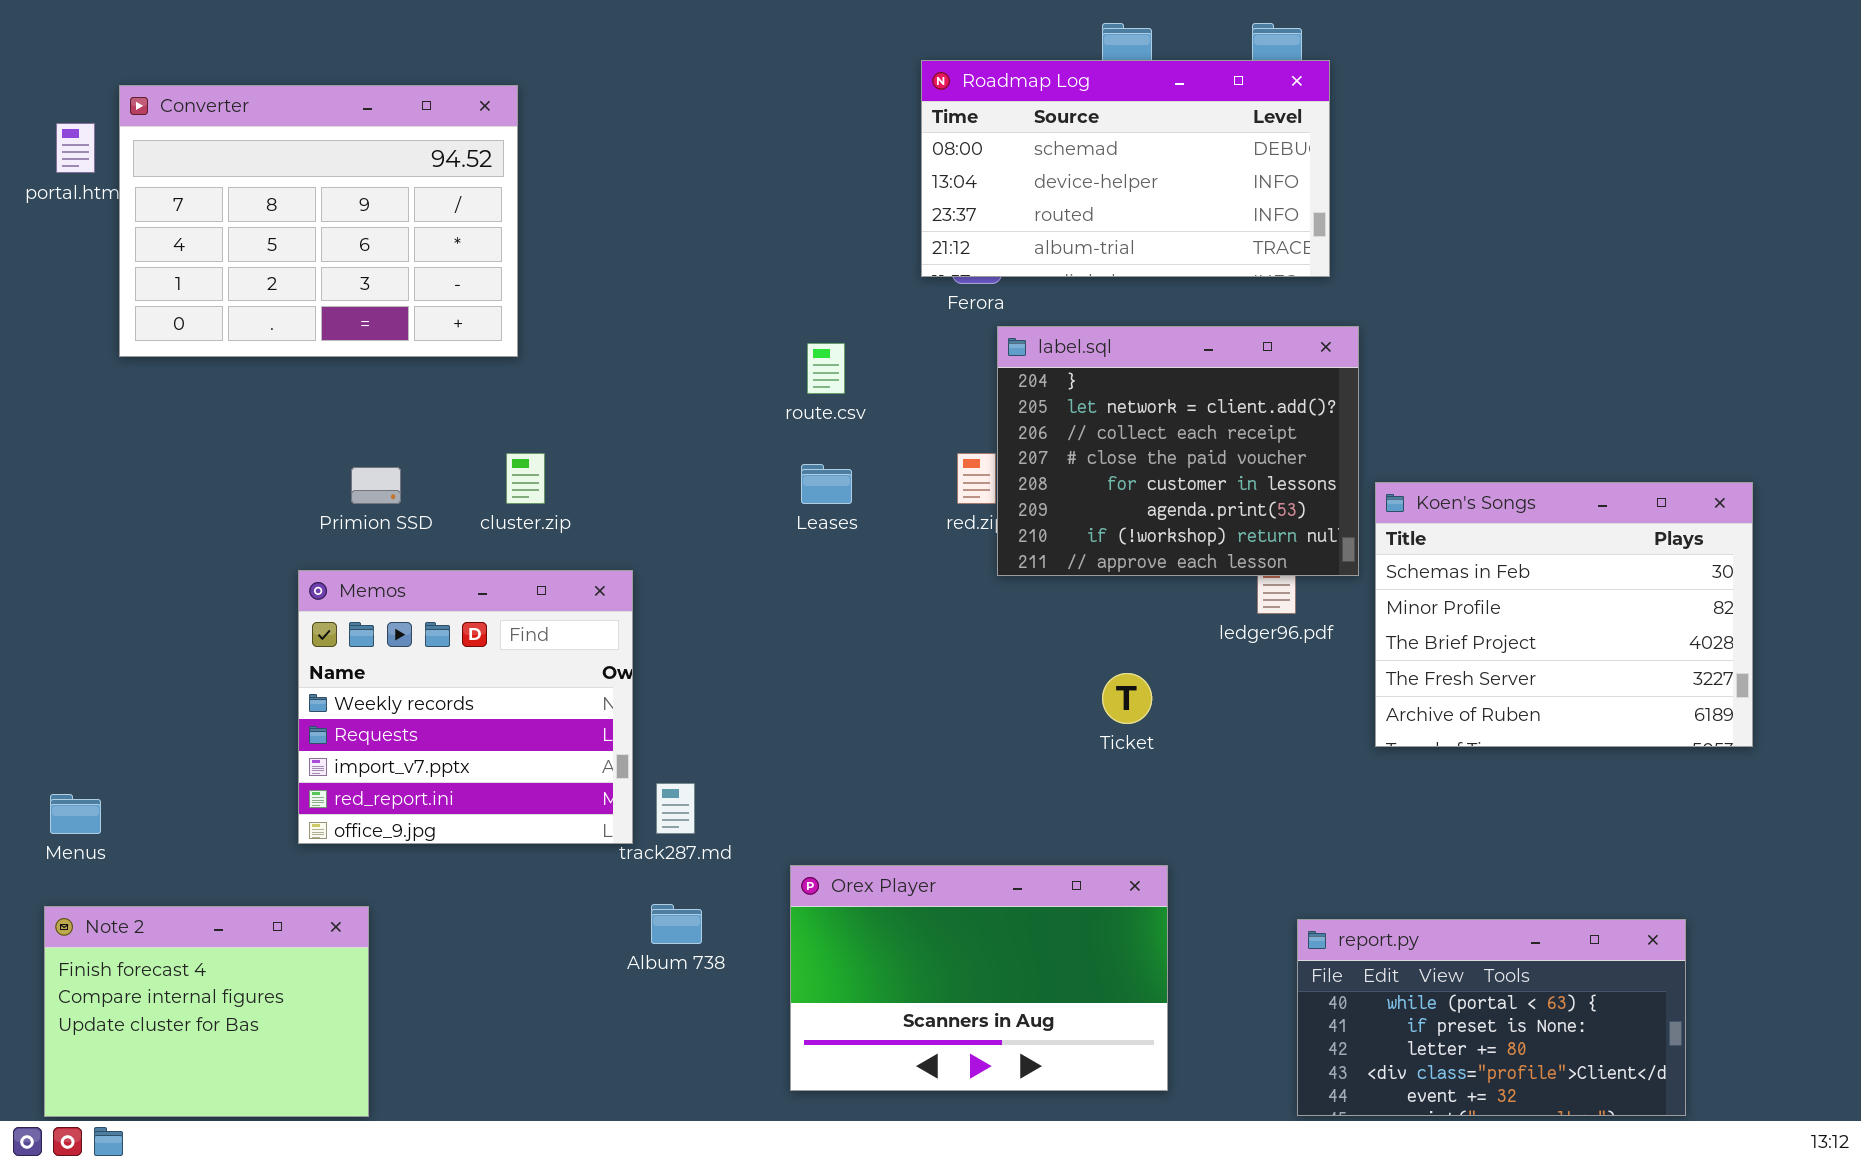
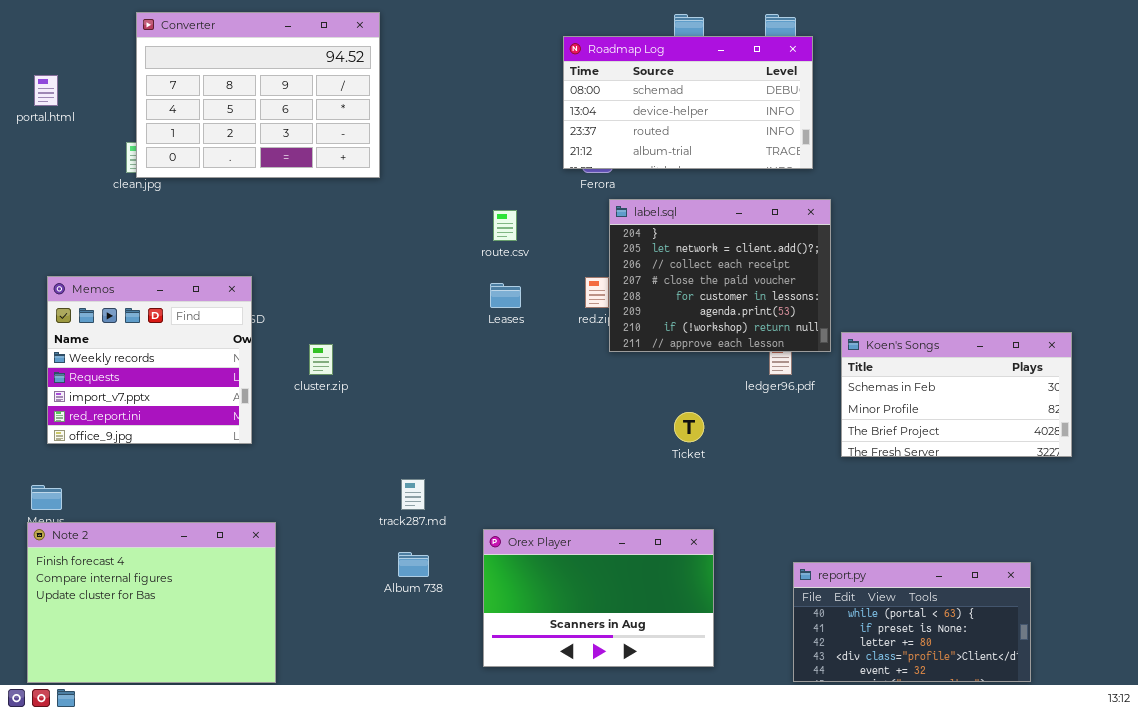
Converter: [119,85,518,357] -> [136,12,380,178], moved
cluster.zip: [506,453,545,504] -> [309,344,333,375], moved
Koen's Songs: [1375,482,1753,747] -> [841,332,1072,457], resized
Memos: [298,570,633,844] -> [47,276,252,444], moved
Note 2: [44,906,369,1117] -> [27,522,276,683], resized

